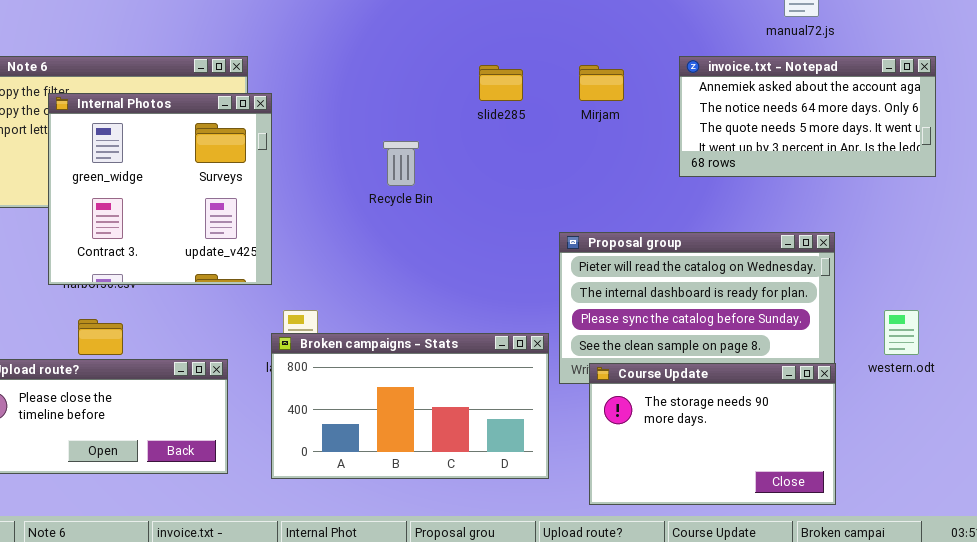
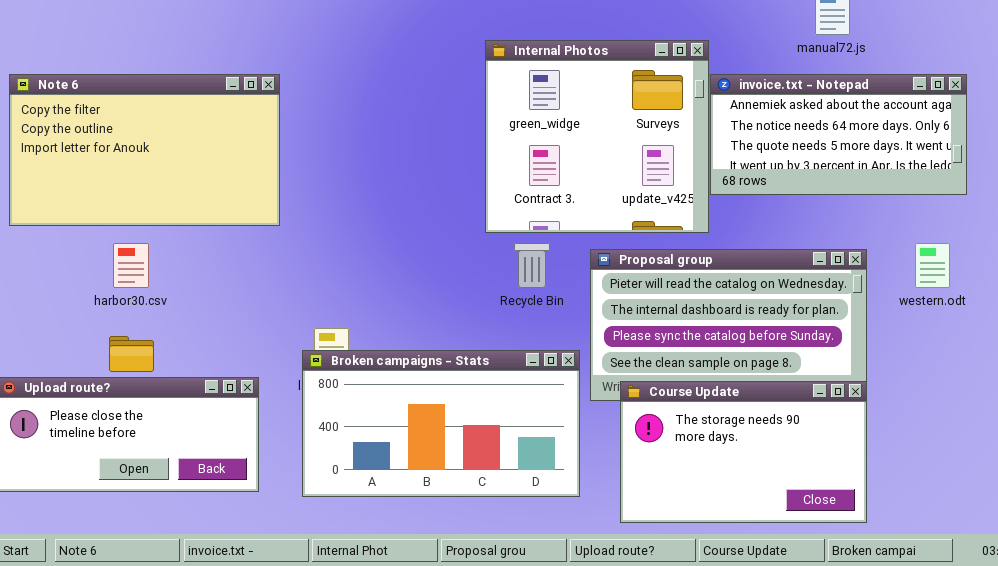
Internal Photos: [48,93,272,285] -> [485,40,709,233], moved
Recycle Bin: [383,141,419,186] -> [514,243,550,288], moved
western.odt: [884,310,919,355] -> [915,243,950,288], moved

